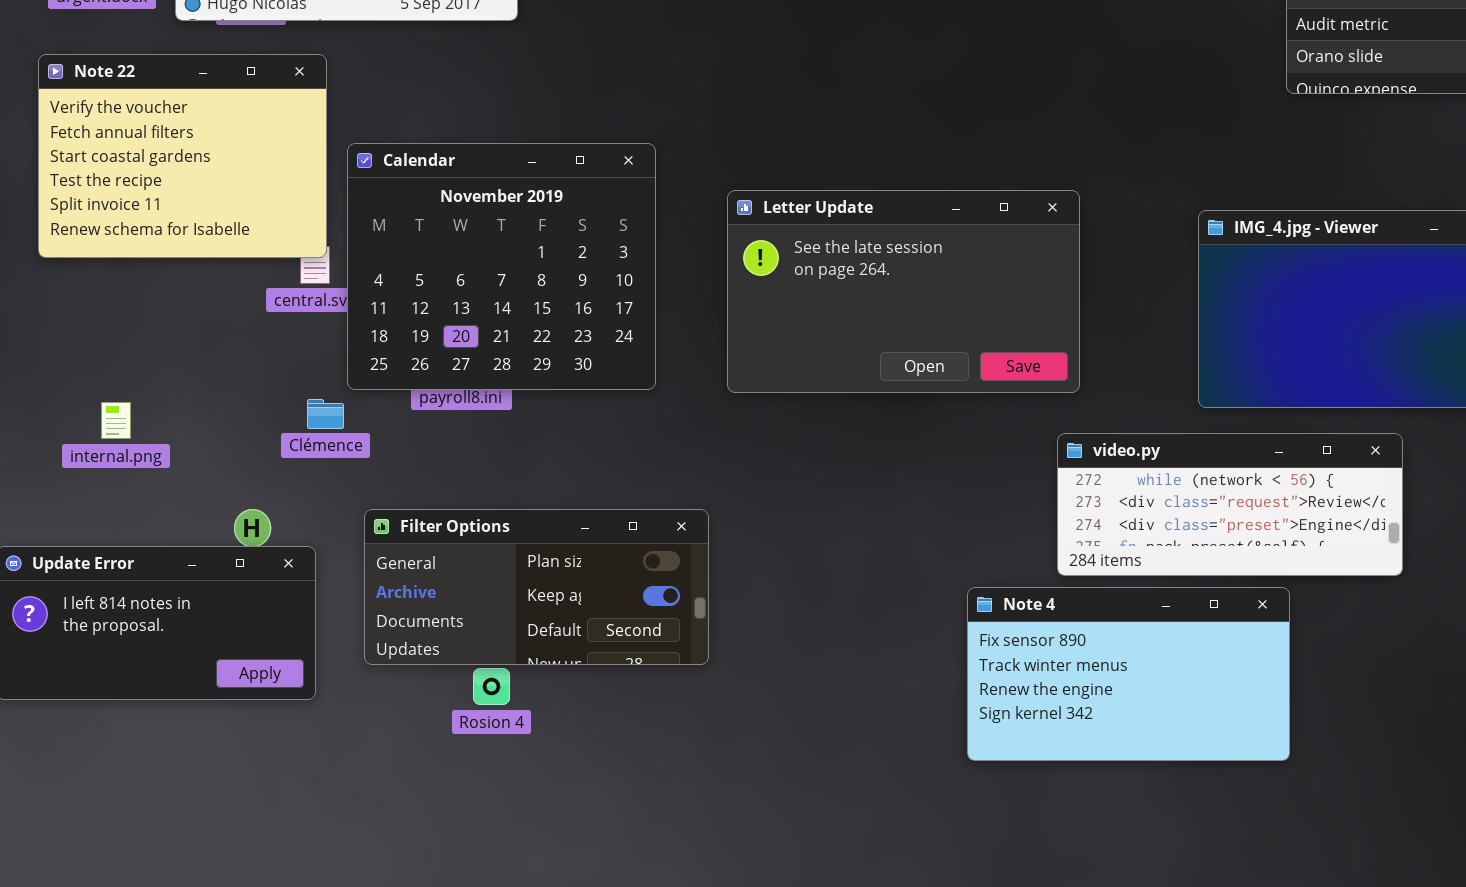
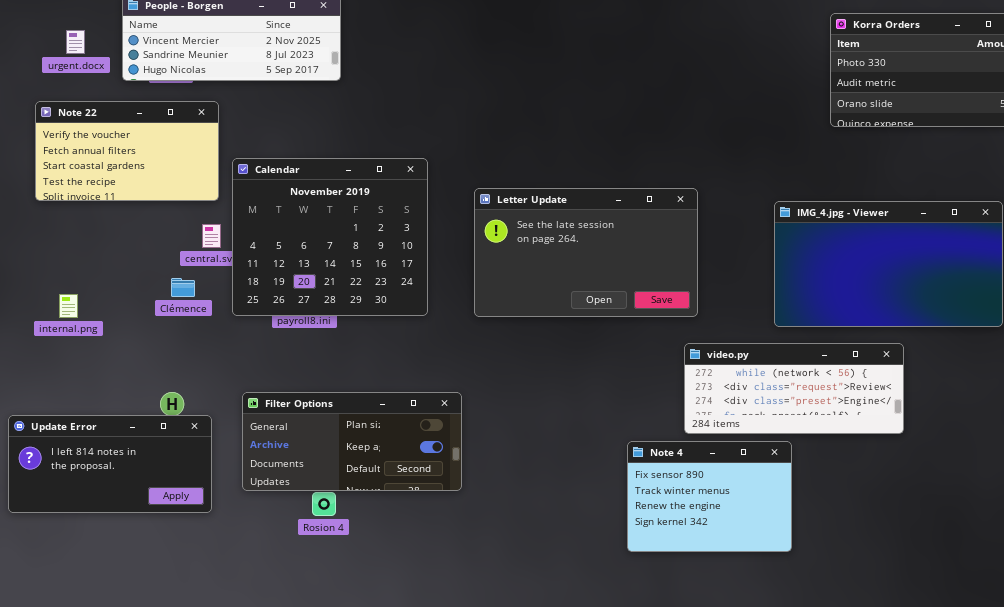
Note 22: [38,54,327,258] -> [35,101,219,201], resized
Clémence: [307,399,344,429] -> [171,278,195,297], moved
internal.png: [101,402,131,439] -> [59,294,78,318], moved
Note 4: [967,587,1290,761] -> [627,441,792,552], resized

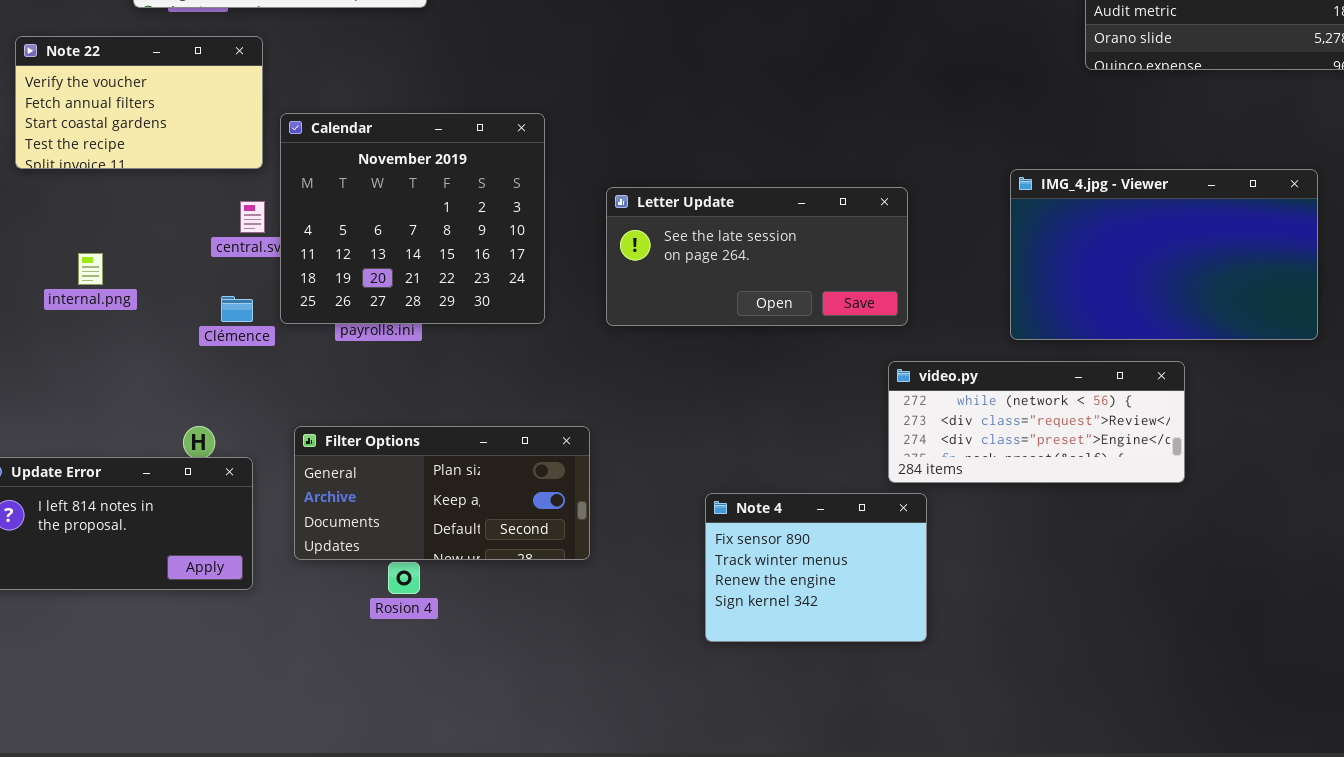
Letter Update: [474,188,698,317] -> [606,187,908,326], resized
Clémence: [171,278,195,297] -> [221,296,253,322], moved
internal.png: [59,294,78,318] -> [78,253,103,285], moved
Note 4: [627,441,792,552] -> [705,493,927,642], moved

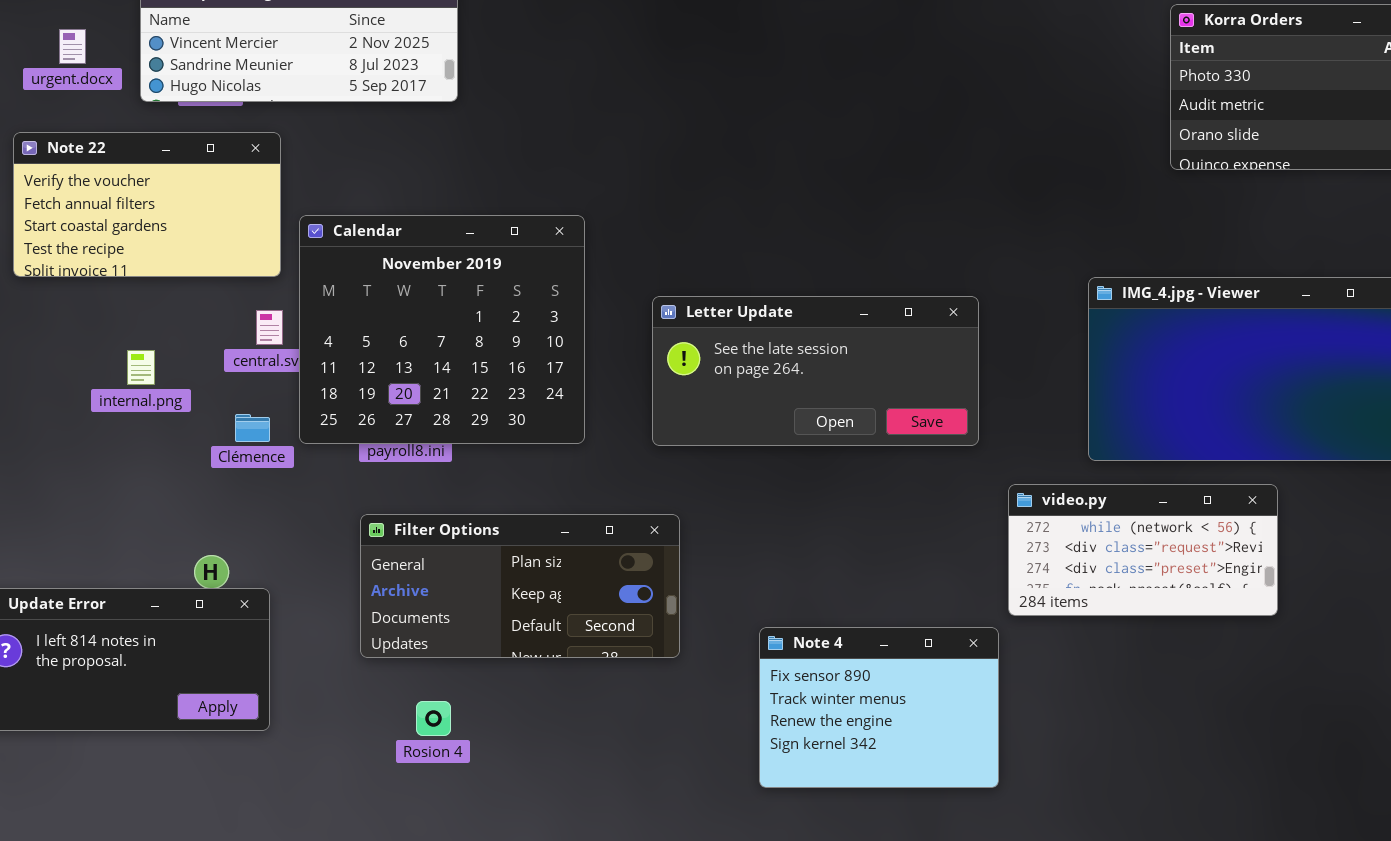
internal.png: [78,253,103,285] -> [127,350,155,385], moved
video.py: [888,361,1185,483] -> [1008,484,1278,616], resized
Filter Options: [294,426,590,560] -> [360,514,680,658], moved

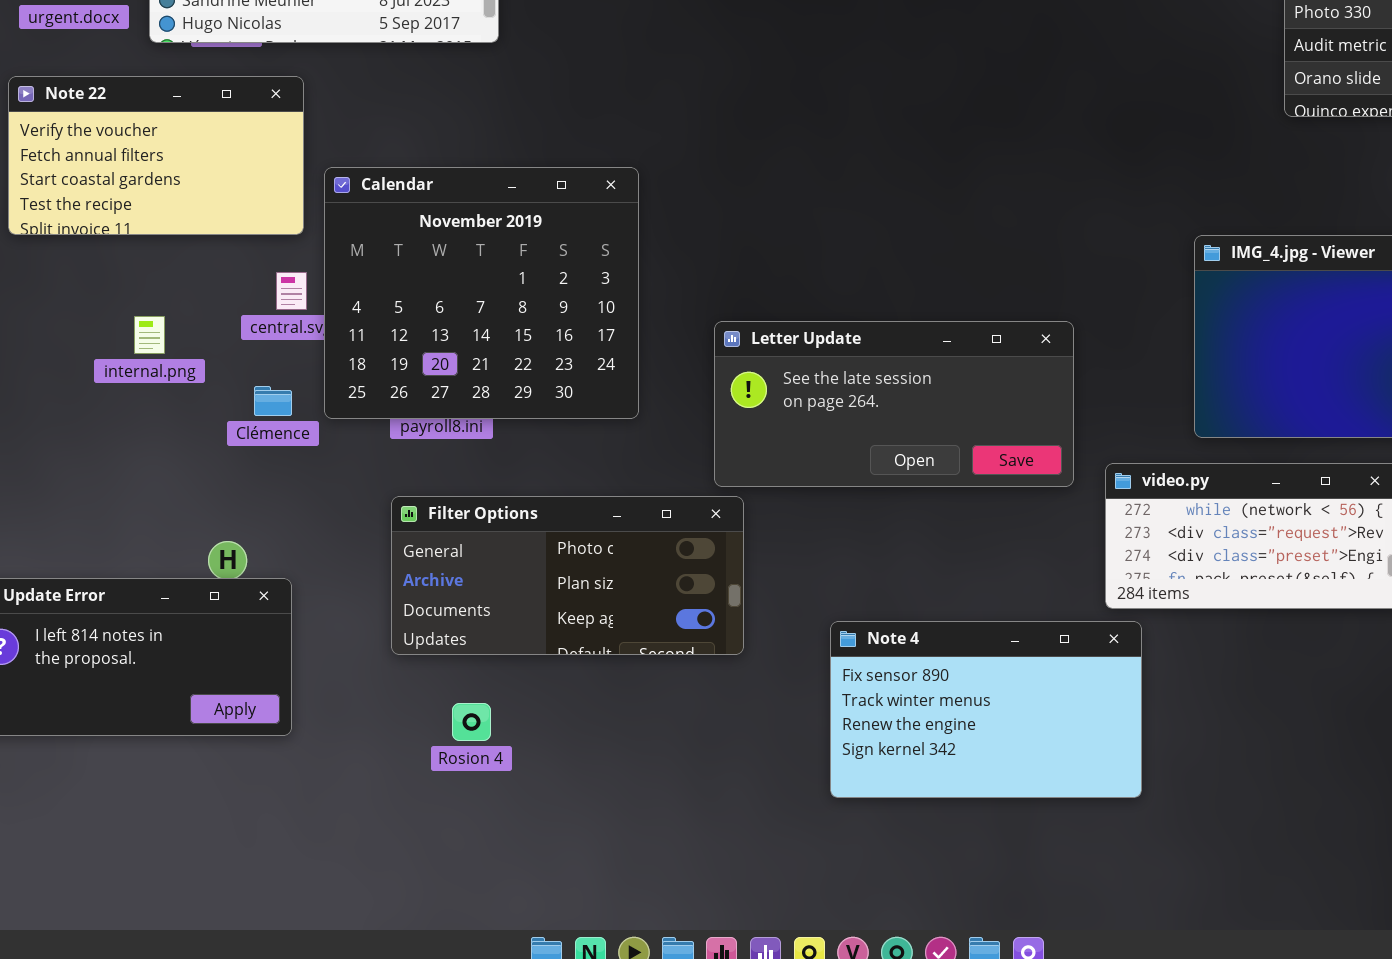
Letter Update: [652,296,979,446] -> [714,321,1074,487], moved
Filter Options: [360,514,680,658] -> [391,496,744,655], scrolled up 1 row
Note 4: [759,627,999,788] -> [830,621,1142,798], resized

